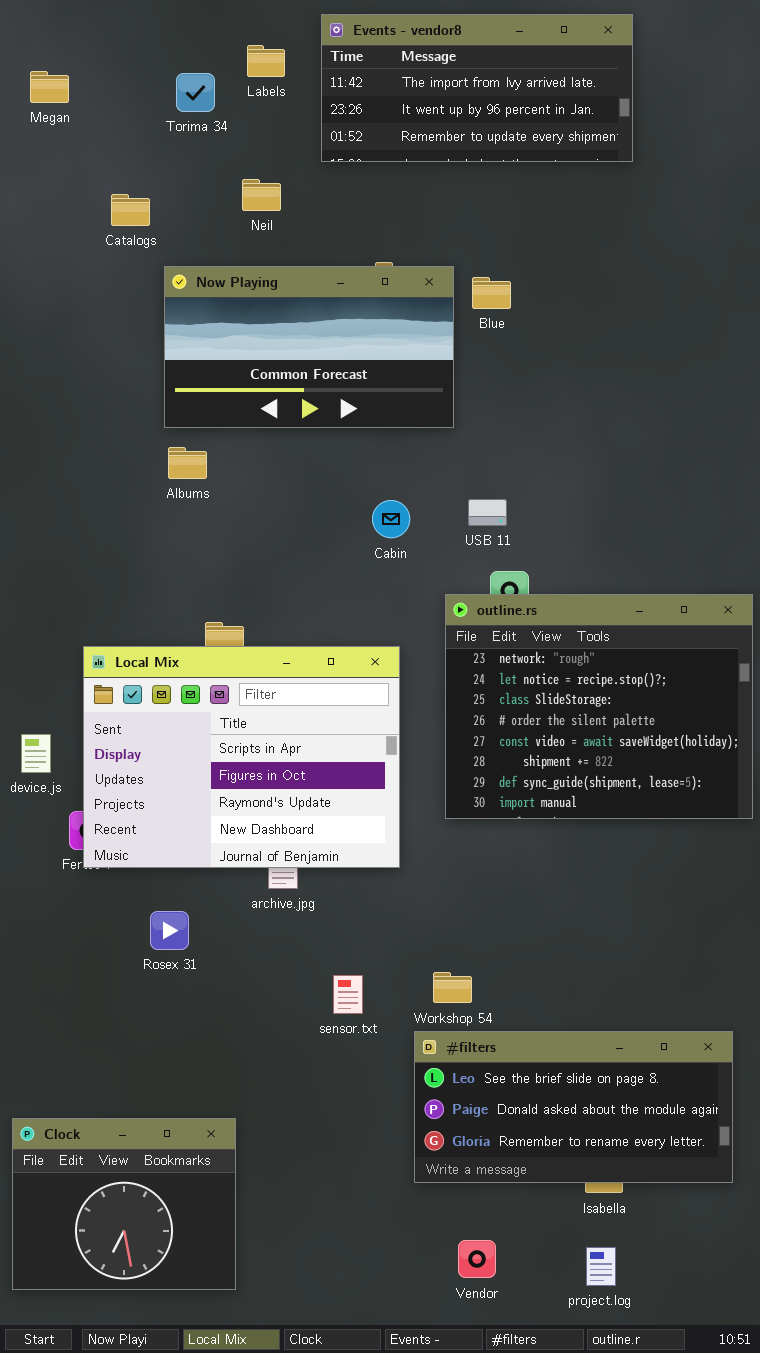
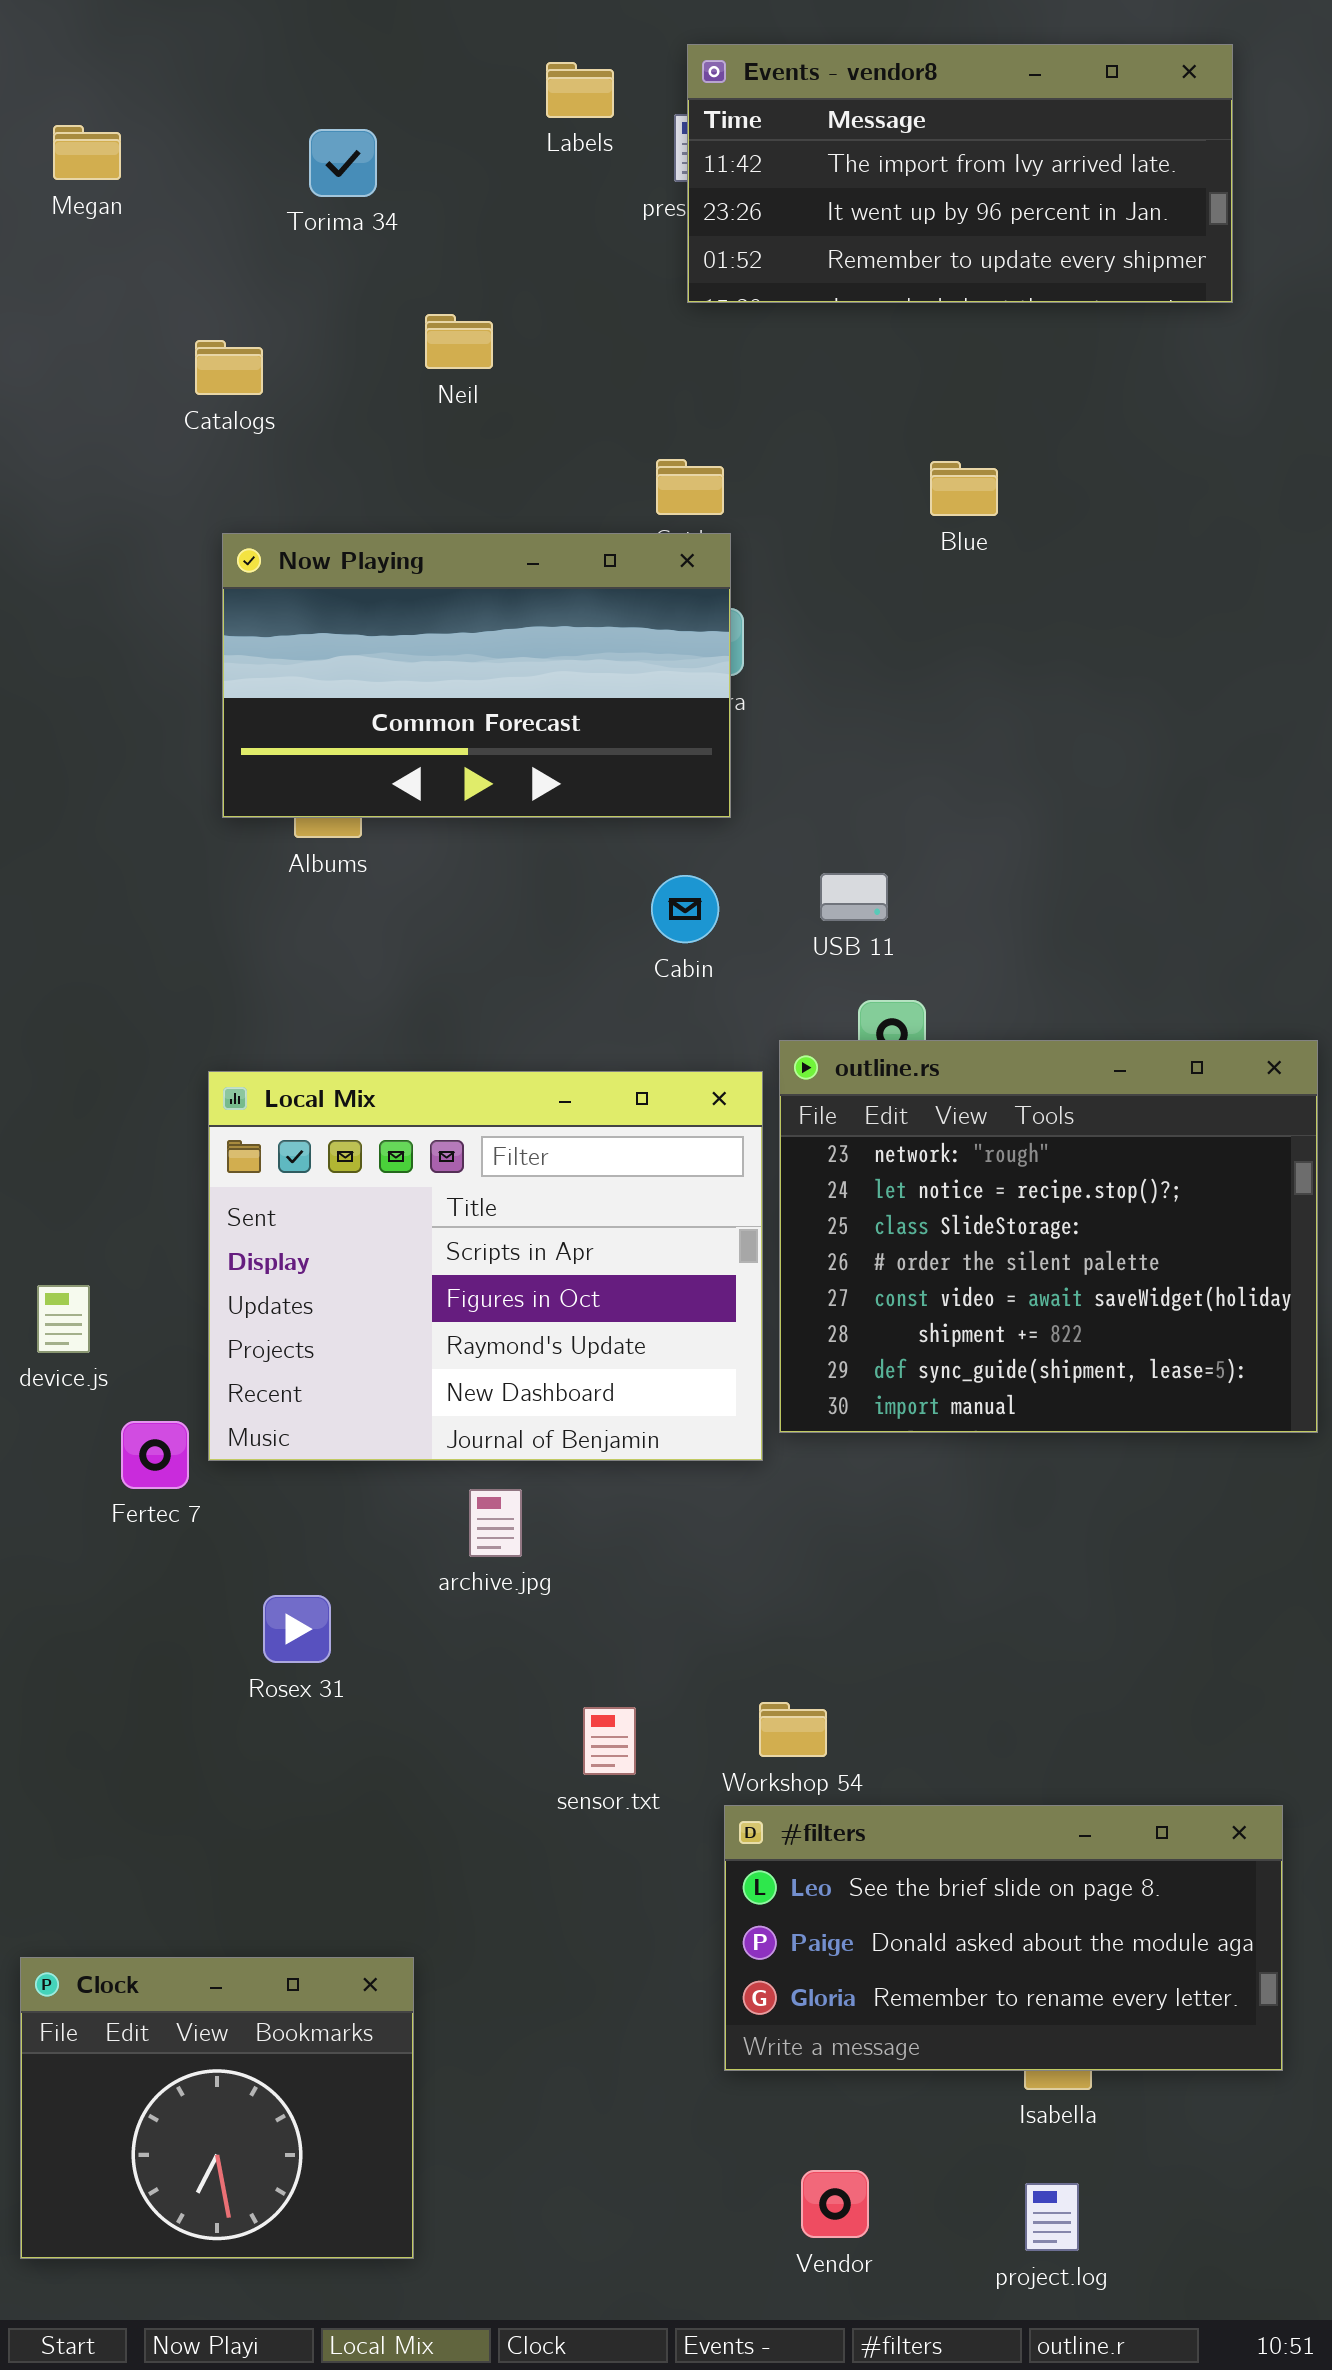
Events - vendor8: [321,14,633,162] -> [687,44,1233,303], moved
Labels: [247,45,285,77] -> [546,62,614,118], moved
Now Playing: [164,266,454,428] -> [222,533,731,818], moved
Blue: [472,277,511,309] -> [930,461,998,516], moved
Local Mix: [83,646,400,868] -> [208,1071,763,1461], moved

